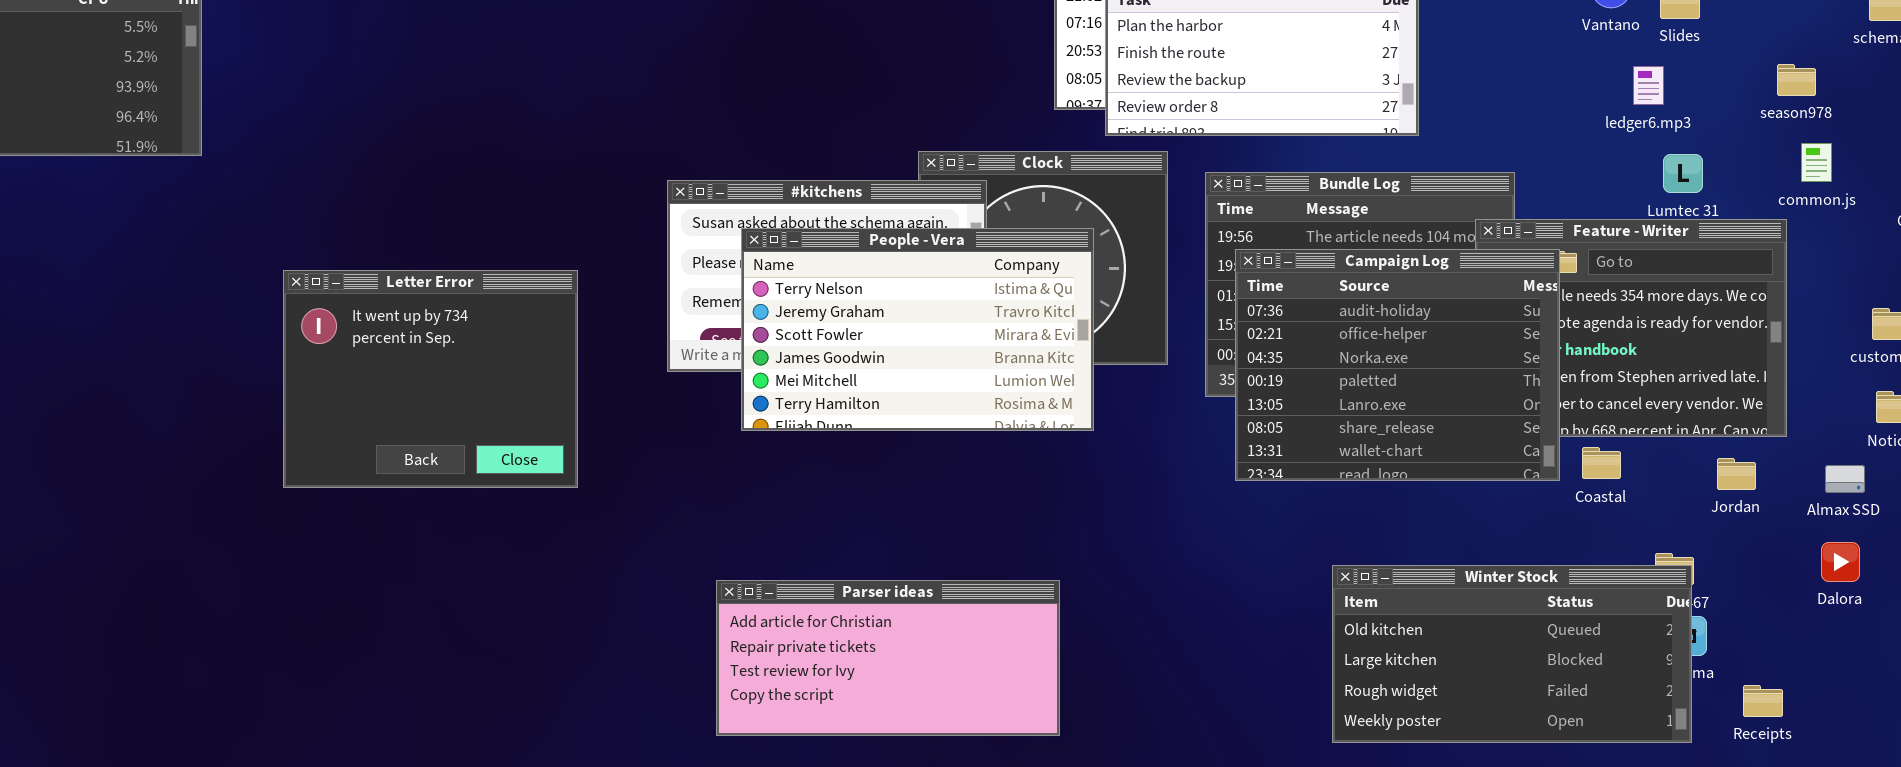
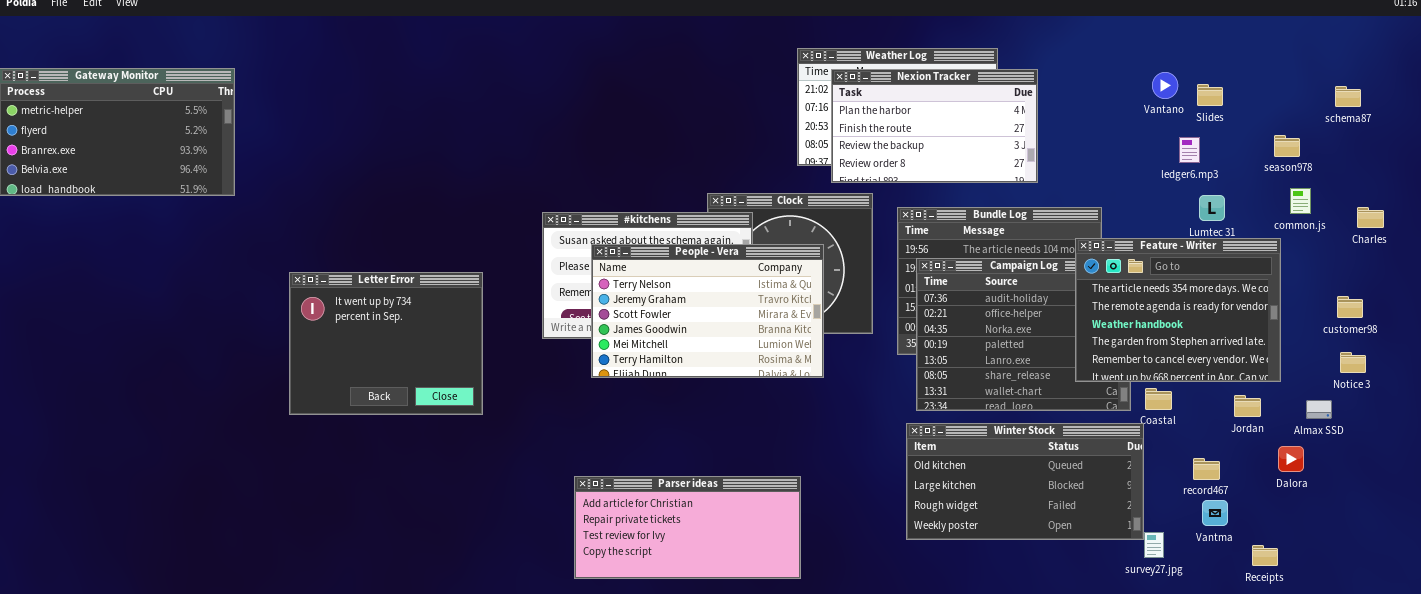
Feature - Writer: [1475,219,1787,437] -> [1075,238,1281,382], raised
Dalora: [1821,542,1860,582] -> [1278,446,1304,472], moved
Winter Stock: [1332,565,1692,743] -> [906,423,1144,540], moved

